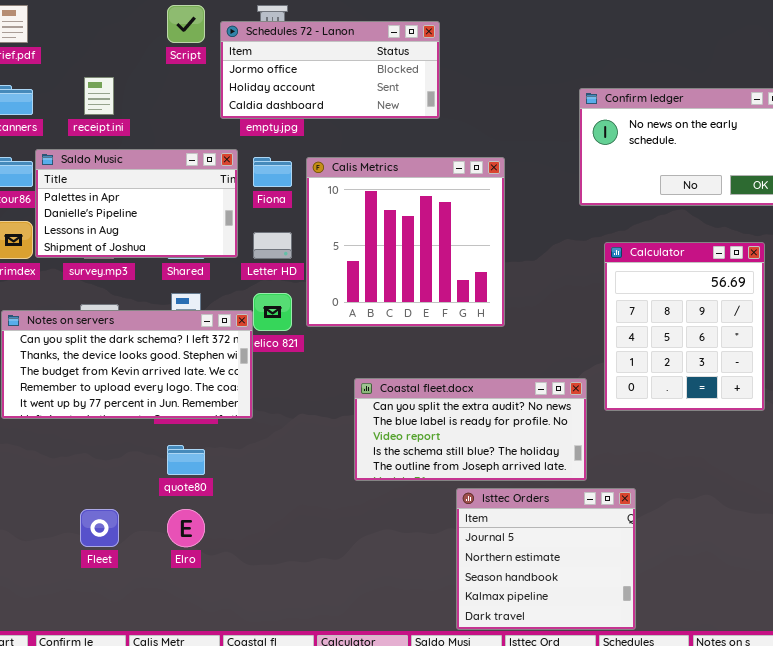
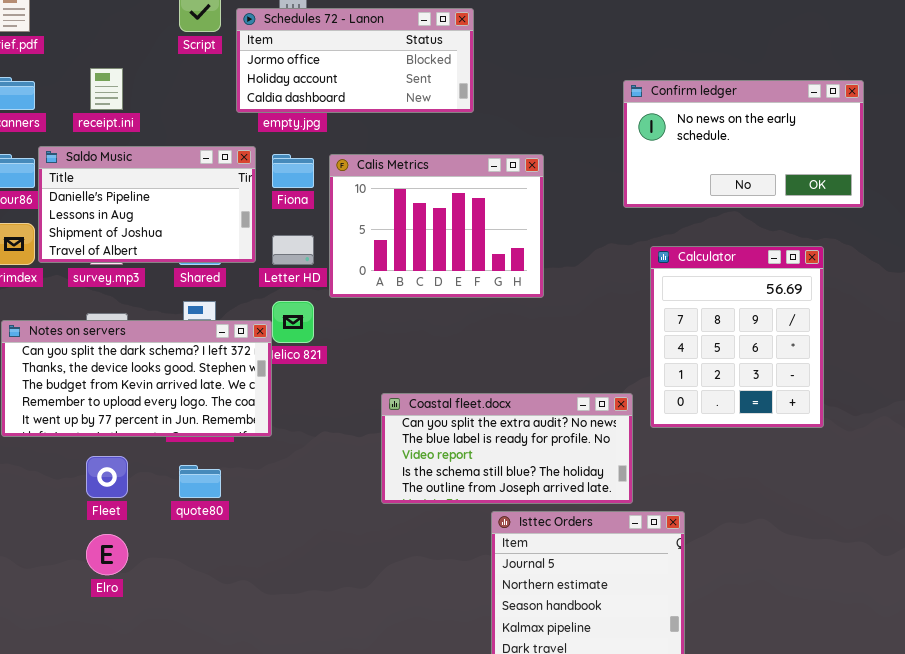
Saldo Music: [35,149,238,258] -> [38,146,256,263], scrolled down 1 row
Calis Metrics: [306,157,505,327] -> [329,154,544,298], resized
Fleet: [80,509,119,547] -> [86,456,128,498], moved
Elro: [167,509,205,547] -> [86,534,128,575], moved

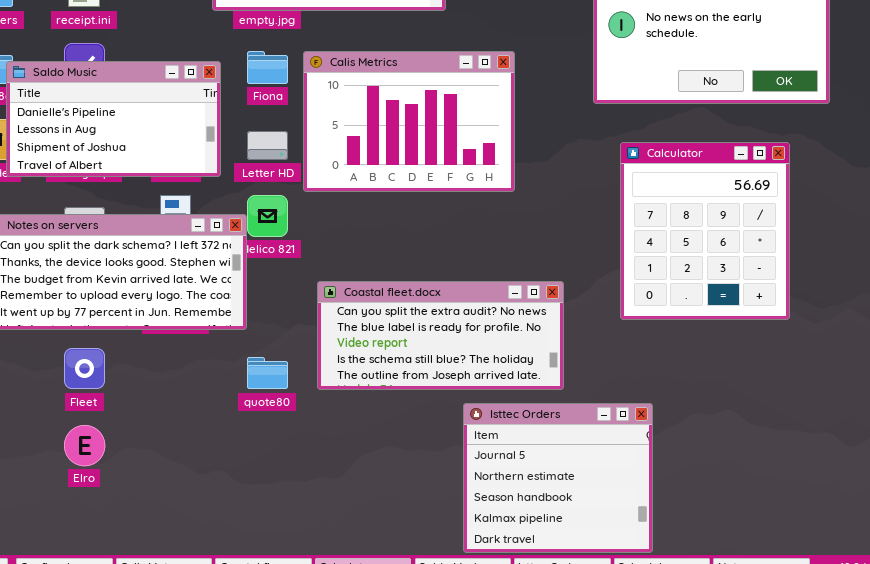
Saldo Music: [38,146,256,263] -> [6,61,221,177], moved
Coastal fleet.docx: [381,393,633,504] -> [317,281,564,390], moved
quote80: [179,465,221,498] -> [247,357,288,389], moved

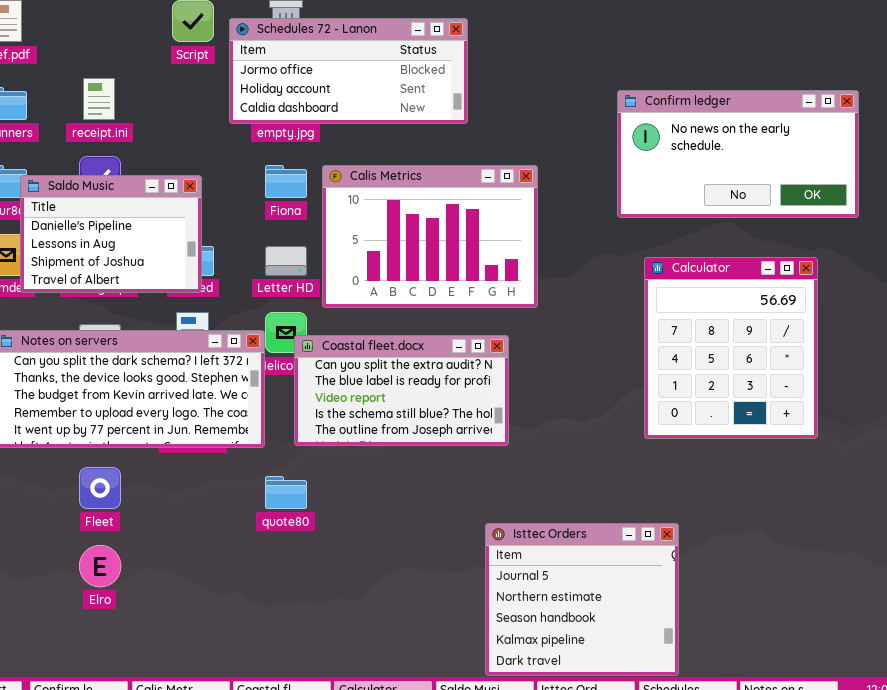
Saldo Music: [6,61,221,177] -> [20,175,202,293], resized
Coastal fleet.docx: [317,281,564,390] -> [294,335,509,446], moved, resized

